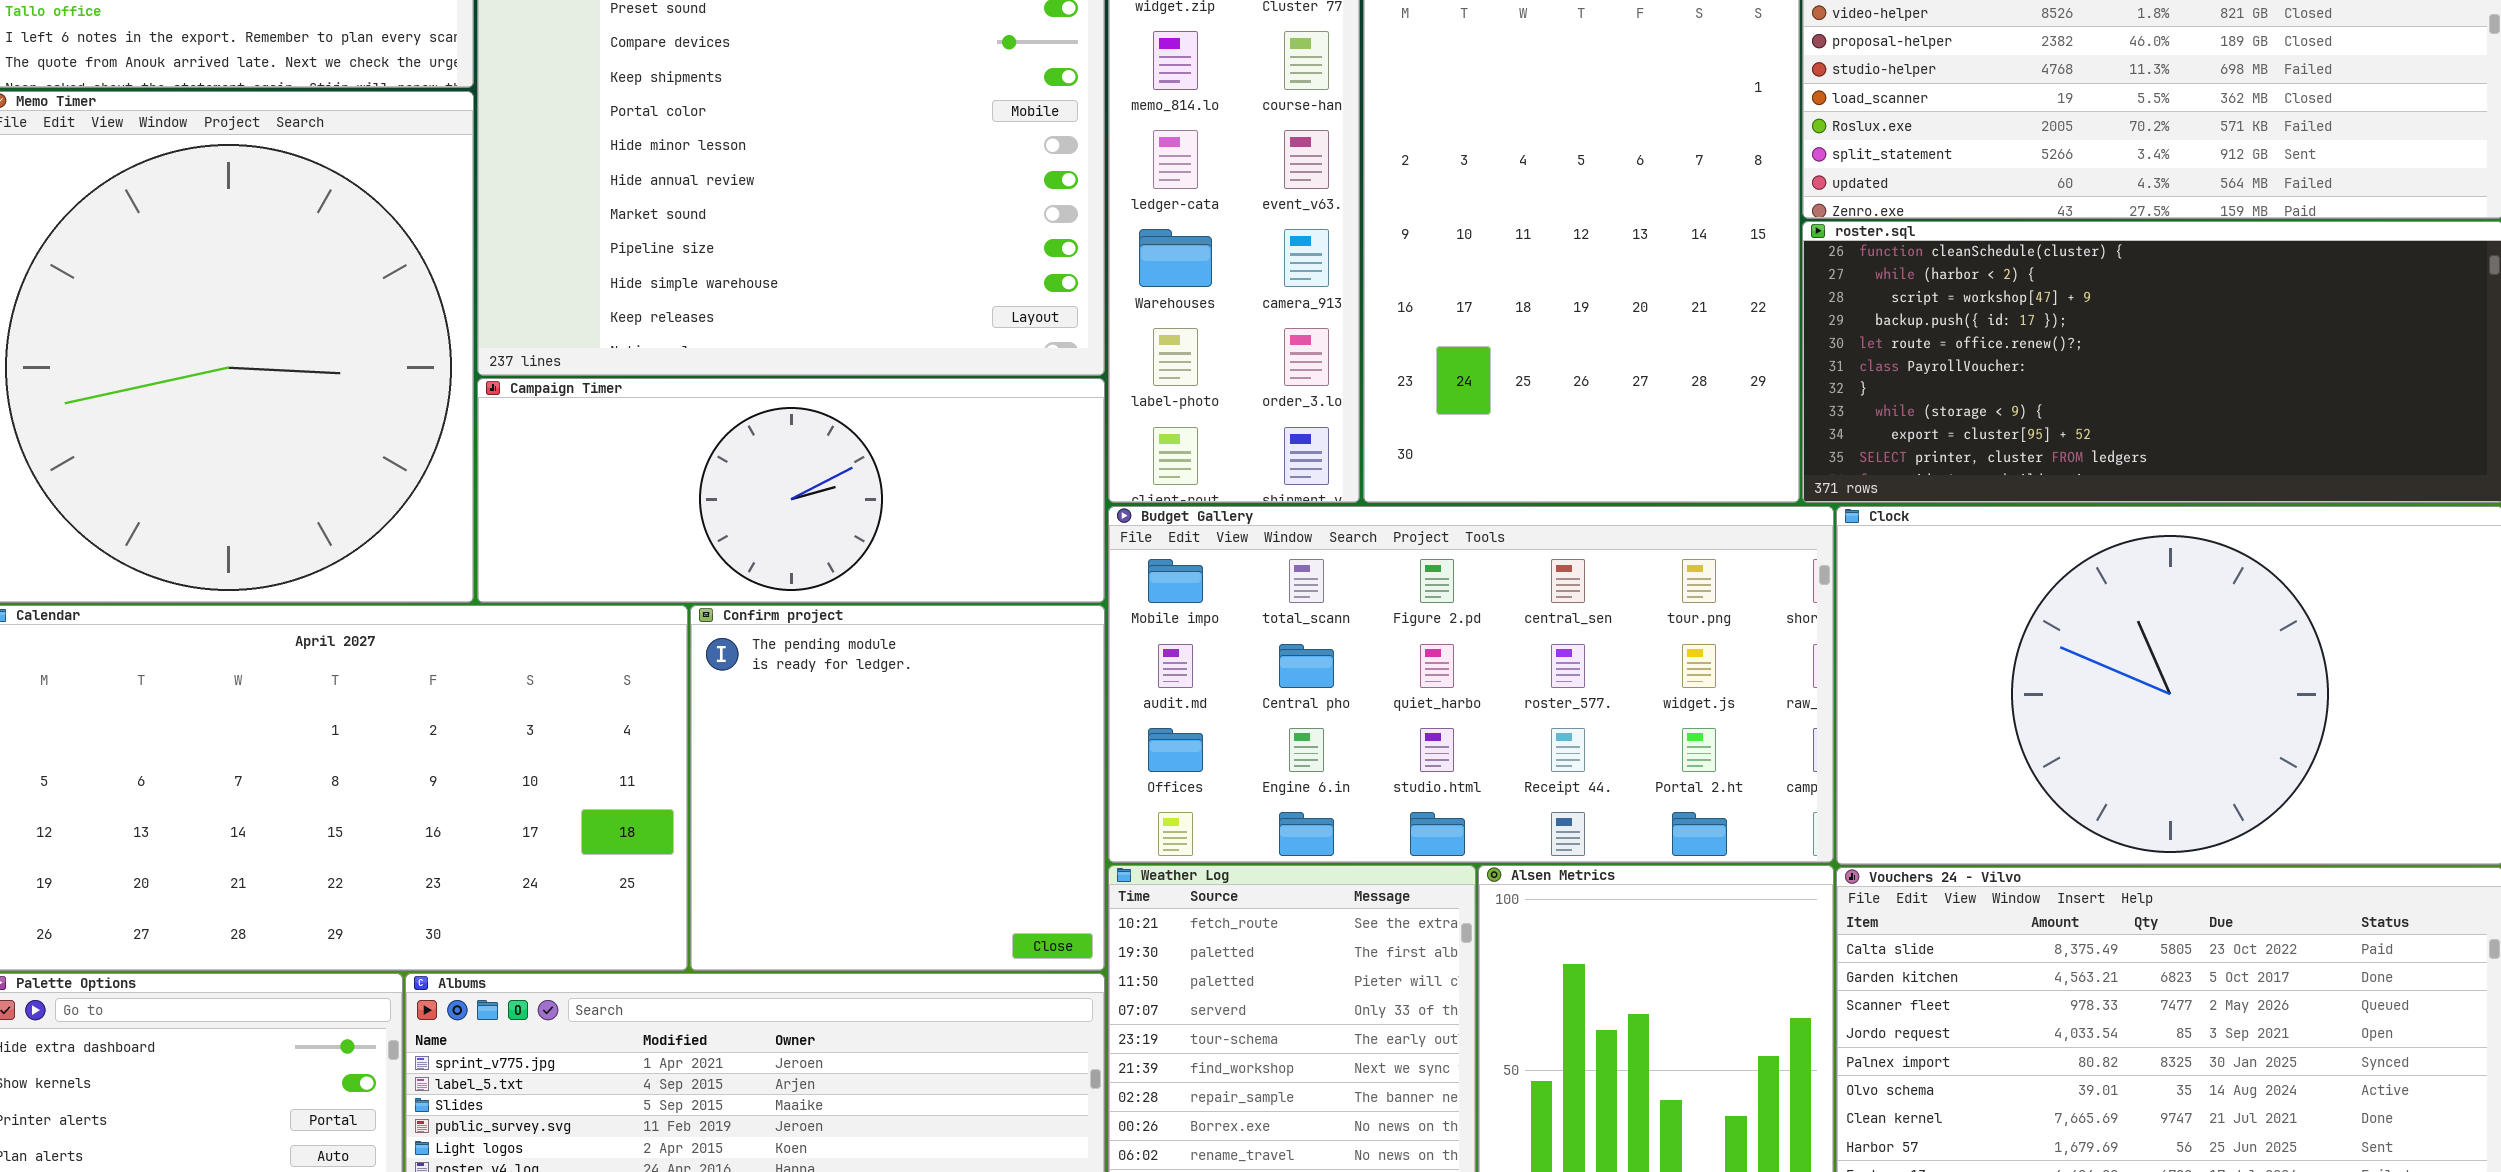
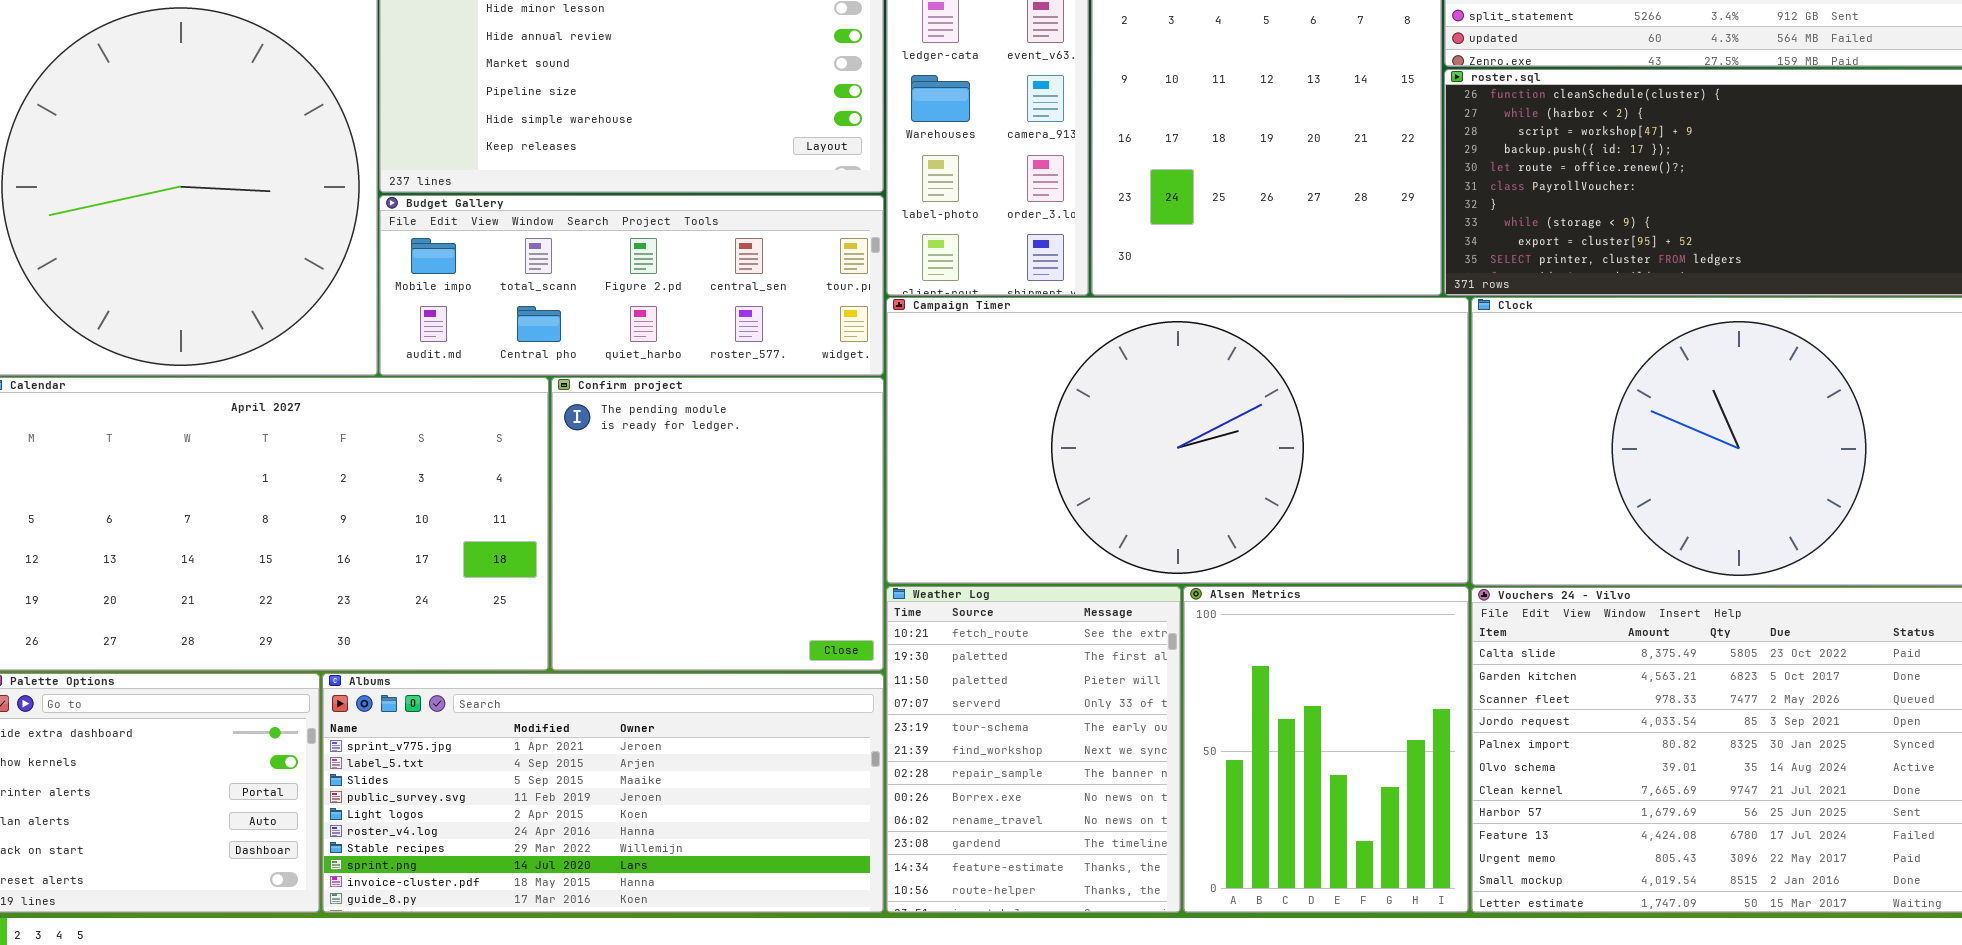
Campaign Timer: [477,378,1105,603] -> [886,297,1469,584], moved, resized
Budget Gallery: [1108,506,1834,863] -> [379,195,884,376], moved, resized

